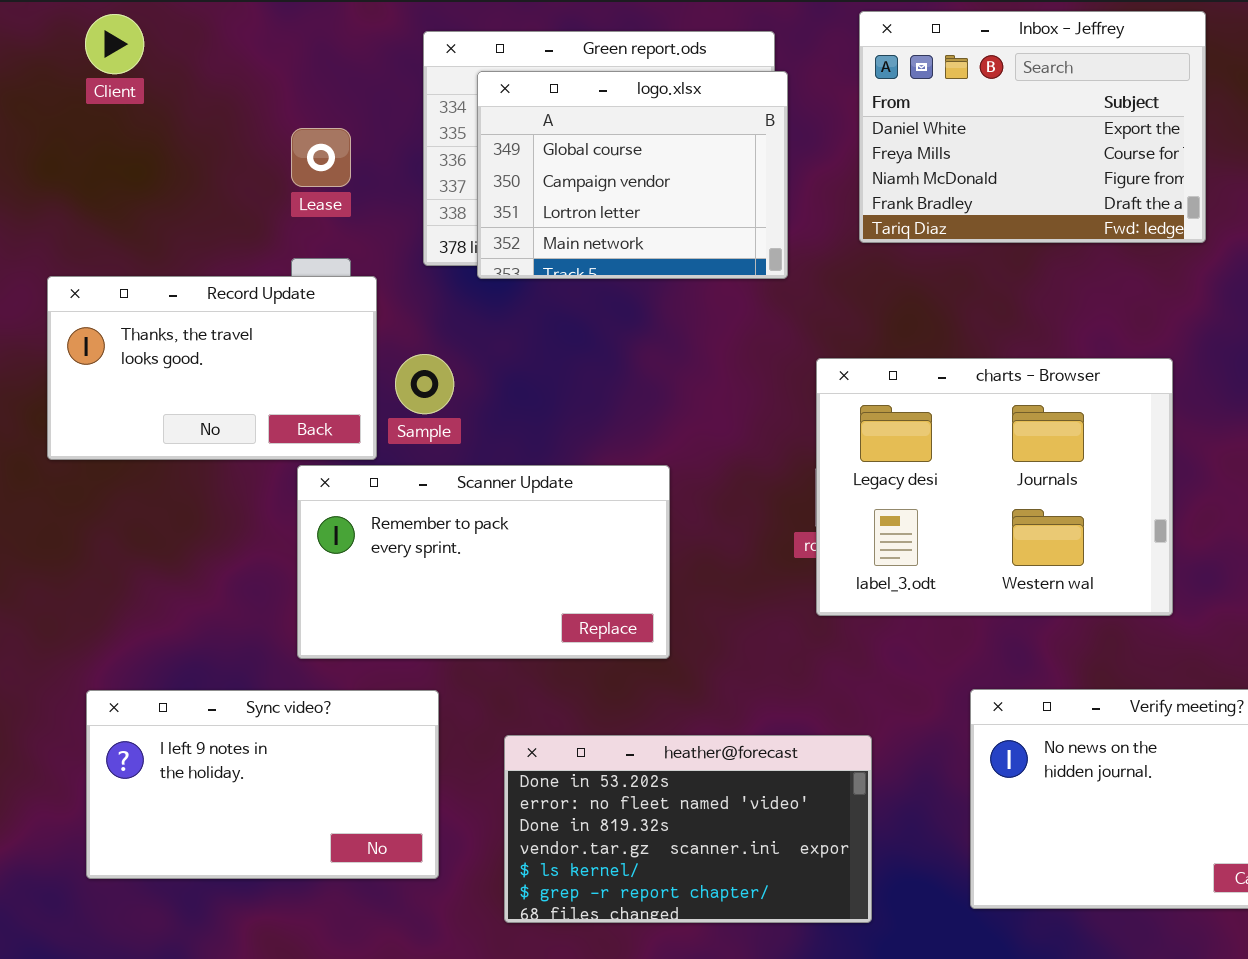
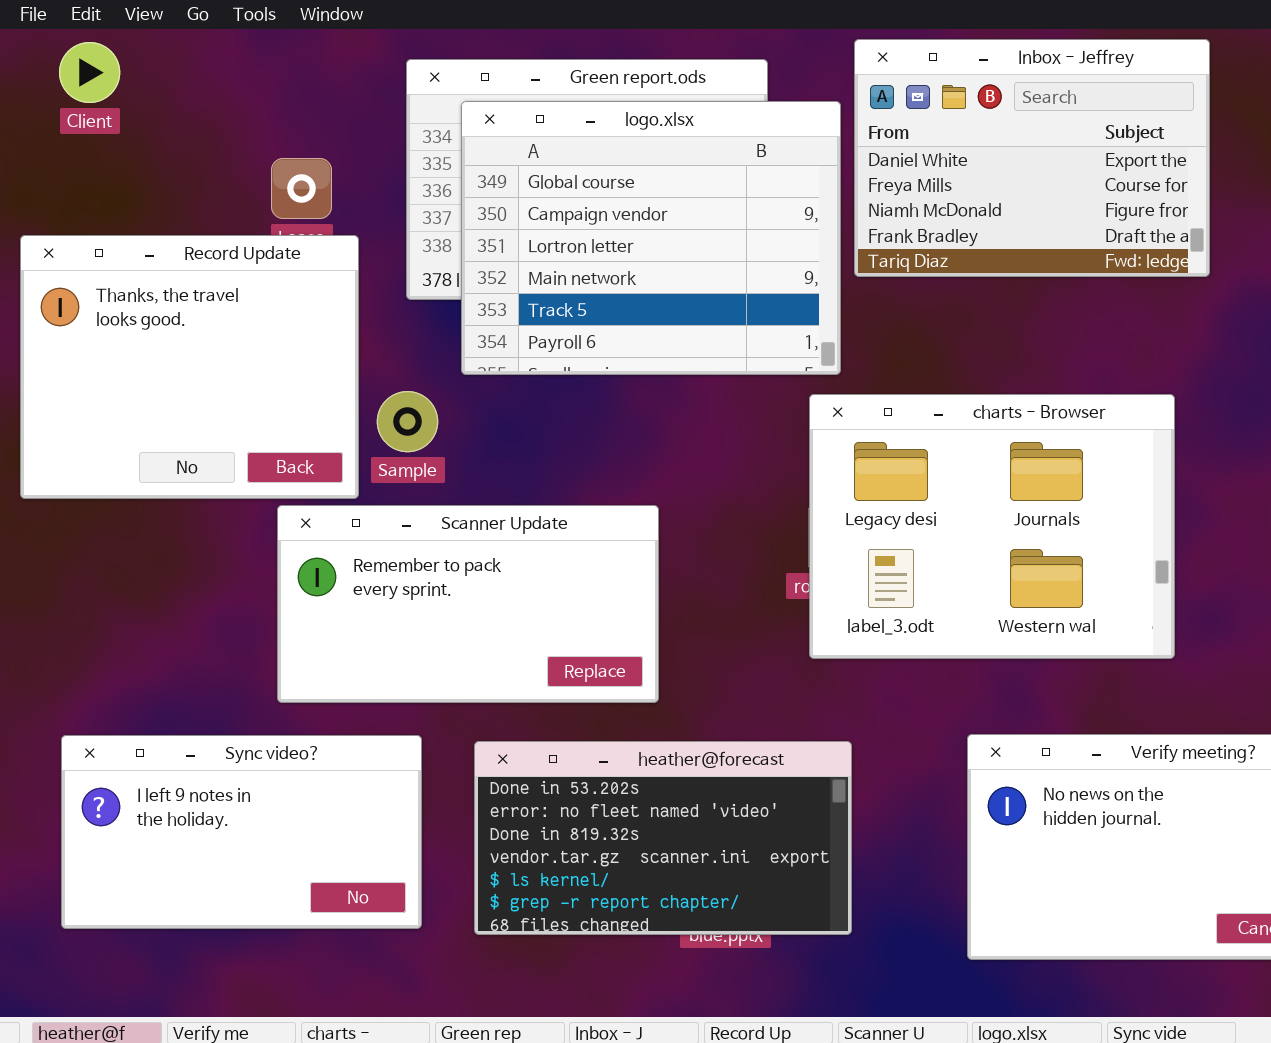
logo.xlsx: [477,71,788,279] -> [461,101,841,375], resized
Record Update: [47,276,377,460] -> [20,235,359,499], resized
heather@forecast: [504,735,872,923] -> [474,741,852,935], moved

